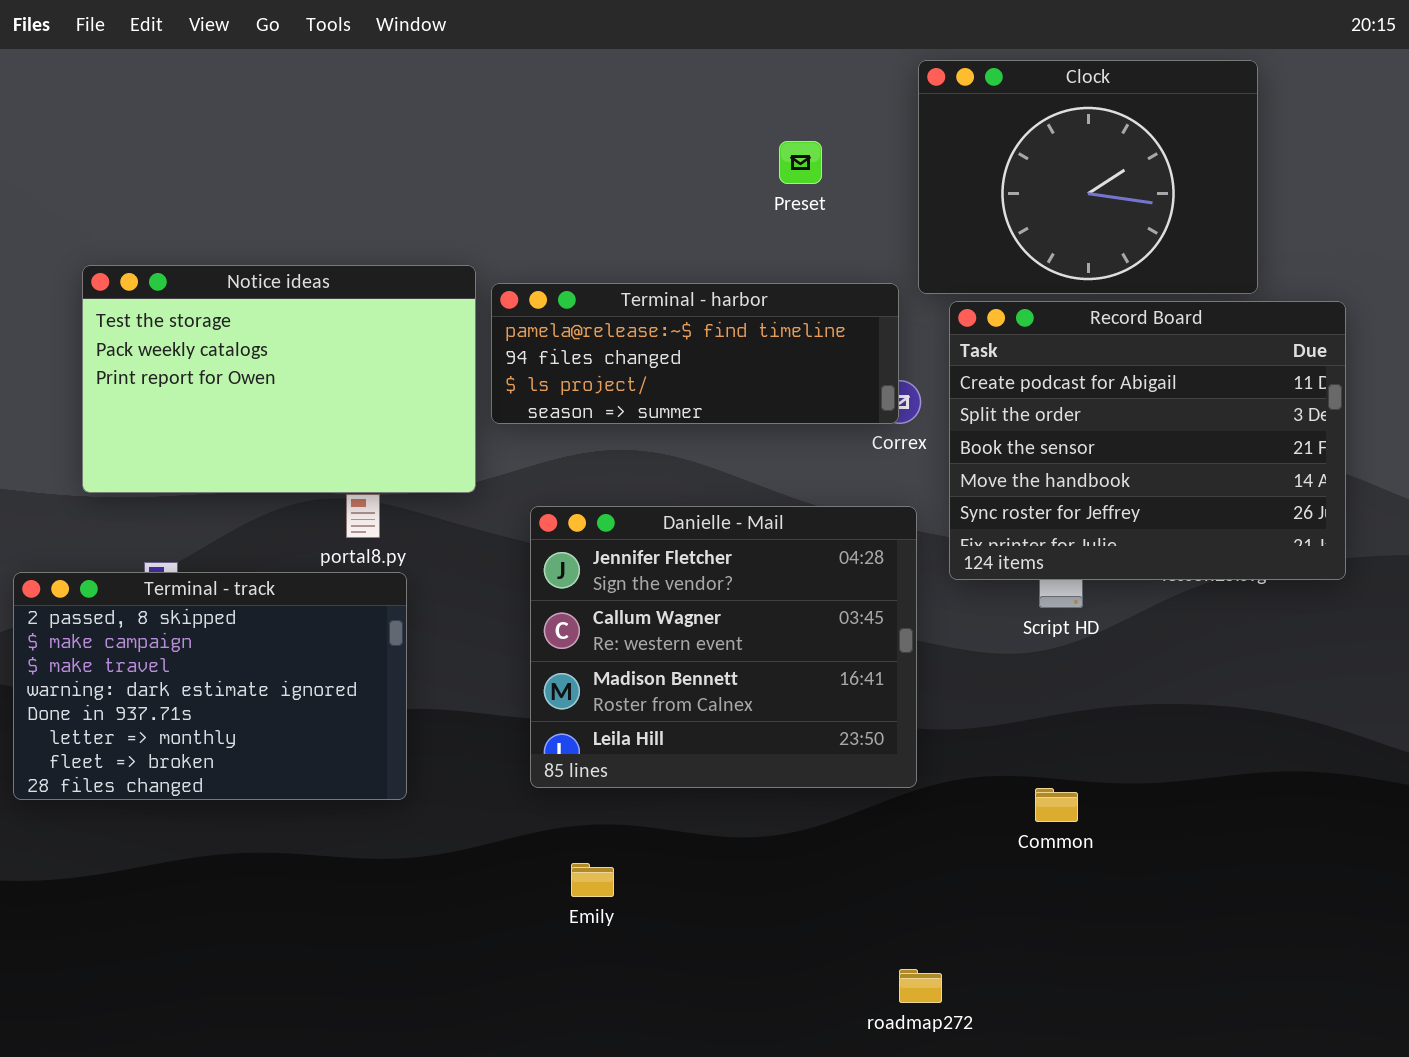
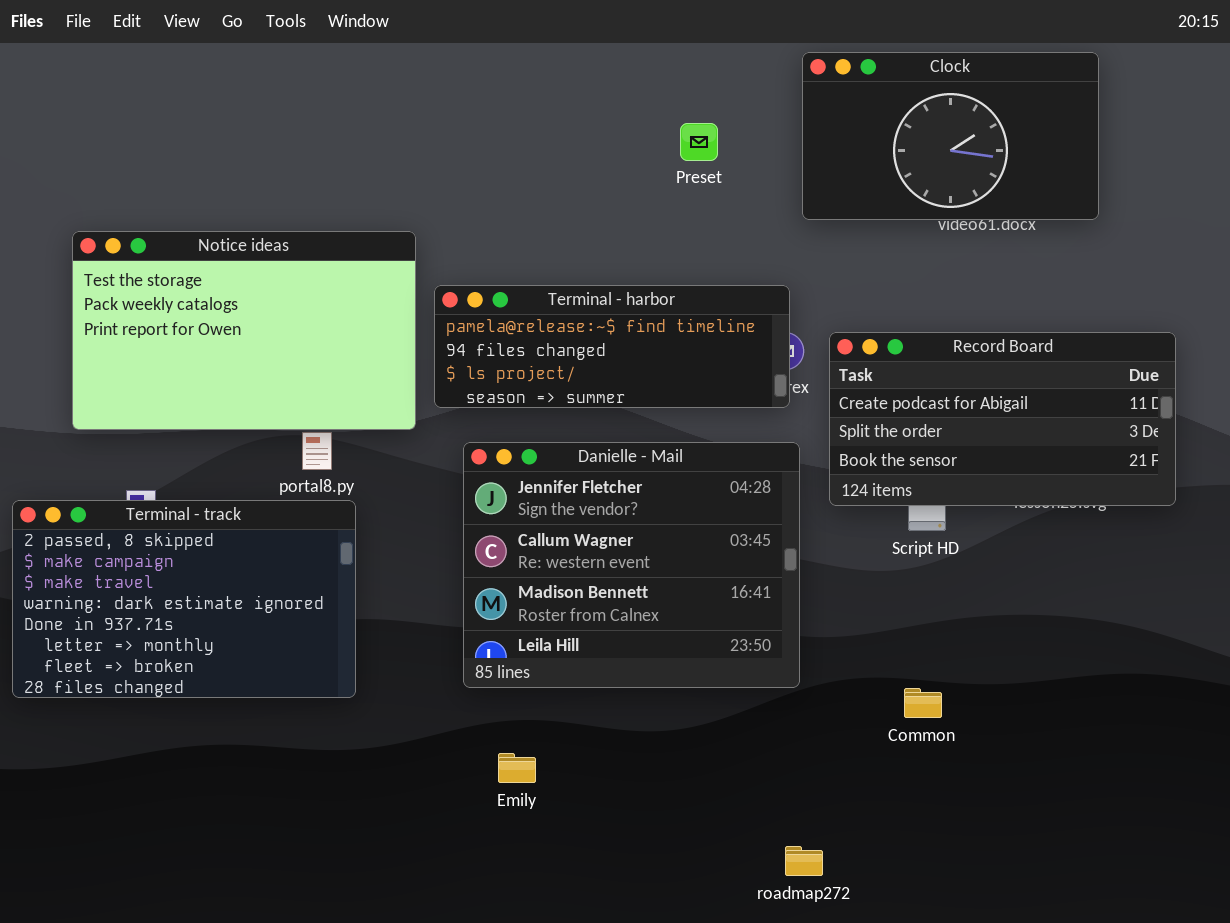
Clock: [918,60,1258,294] -> [802,52,1099,220], resized
Terminal - harbor: [491,283,899,424] -> [434,285,790,408], moved
Record Board: [949,301,1346,580] -> [829,332,1176,506], resized

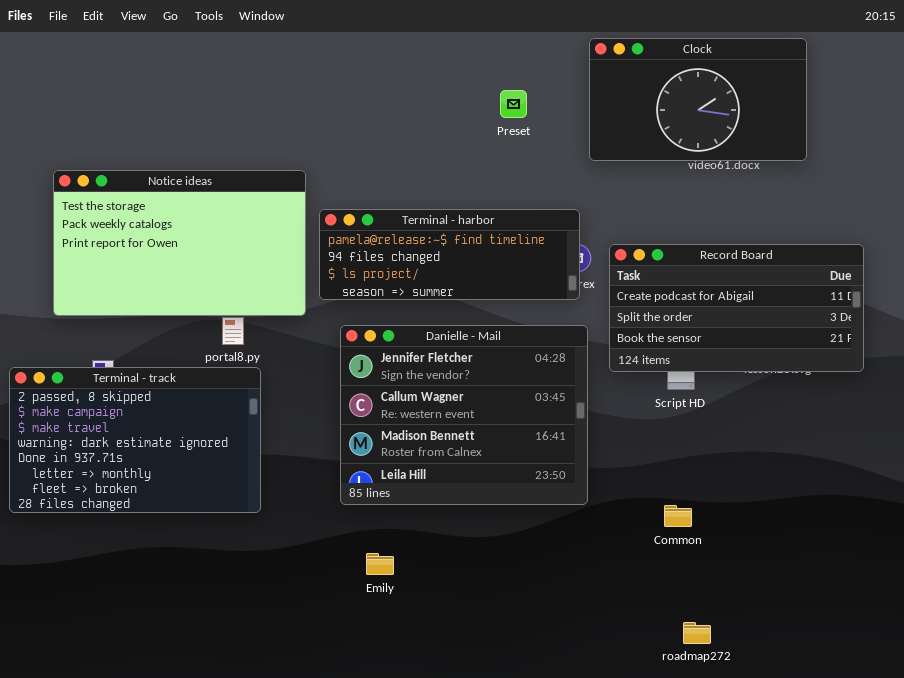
roadmap272: [785,846,823,876] -> [683,622,711,644], moved

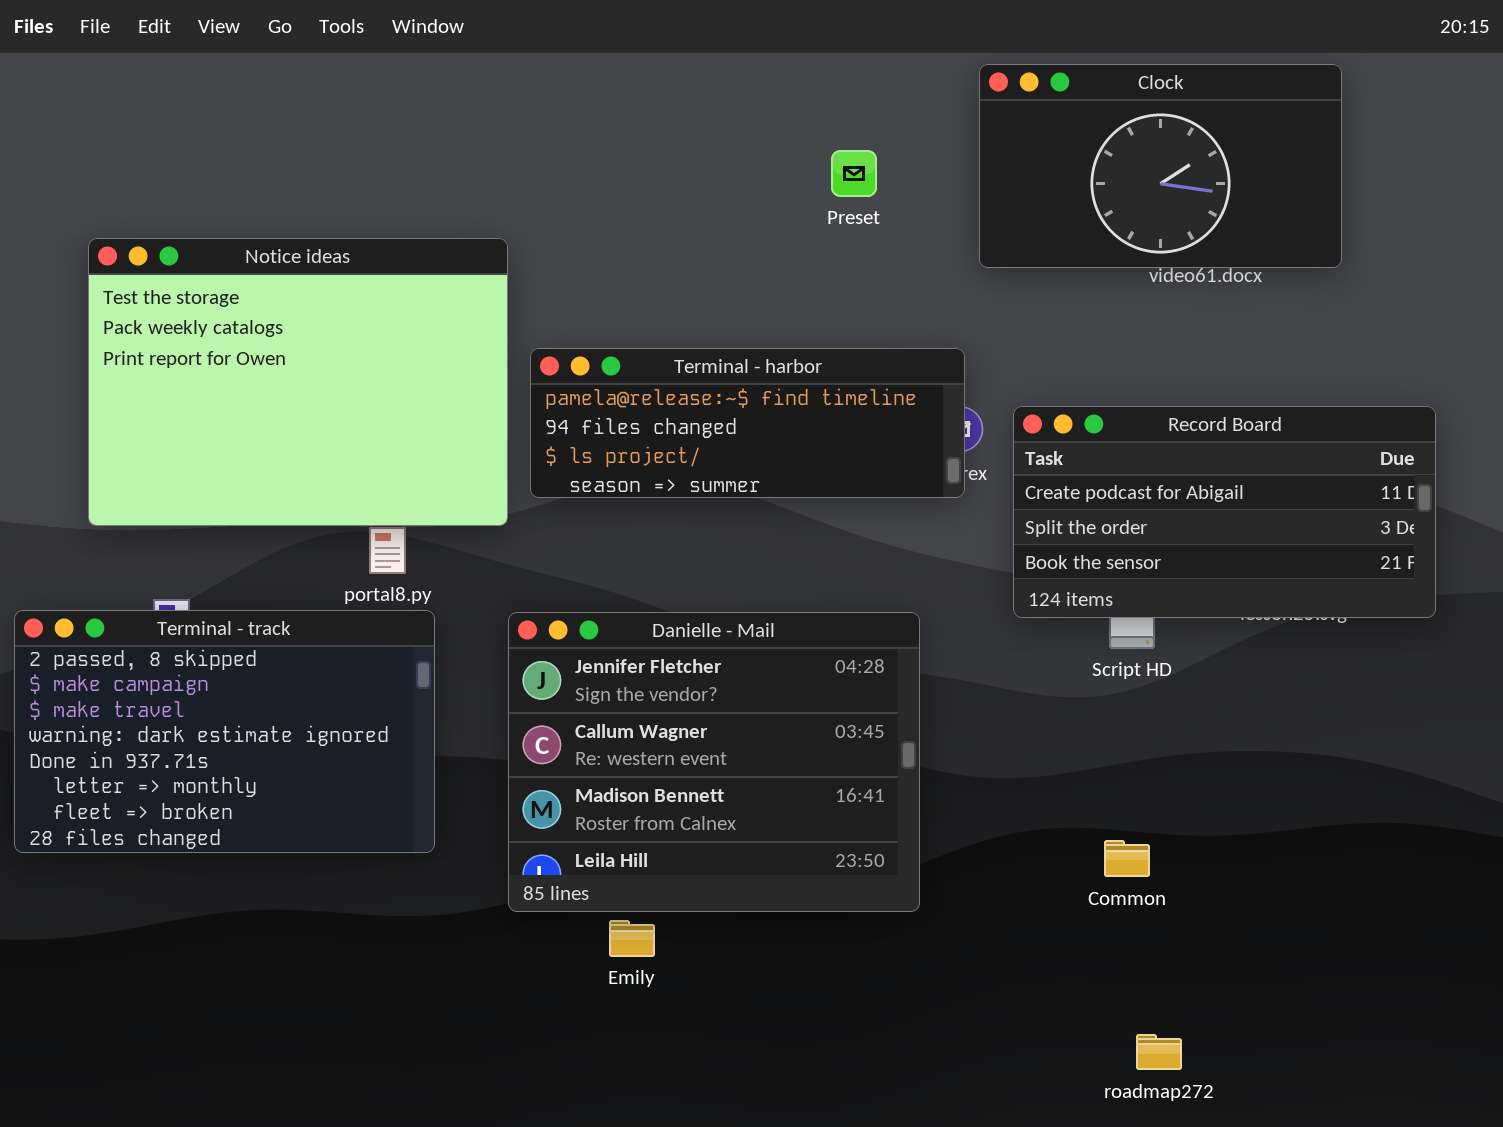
Notice ideas: [53,170,306,316] -> [88,238,508,526], resized
Danielle - Mail: [340,325,588,505] -> [508,612,920,912], moved

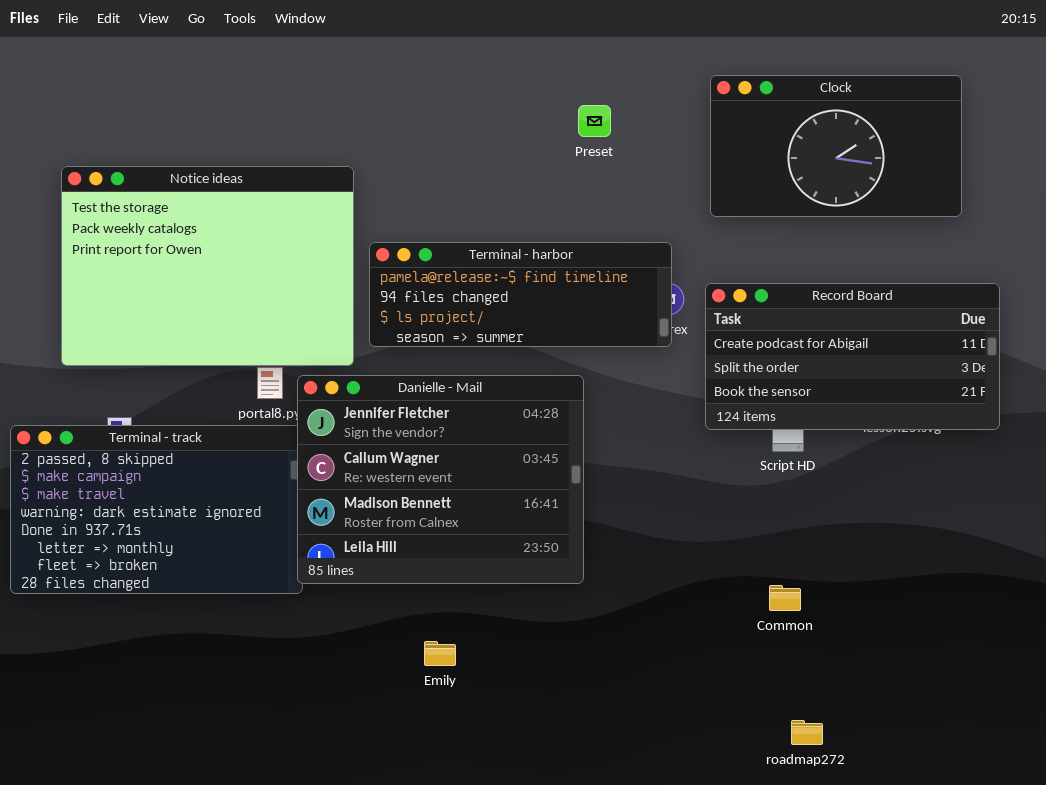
Clock: [979,64,1342,268] -> [710,75,962,217], moved
Danielle - Mail: [508,612,920,912] -> [297,375,584,584], moved

